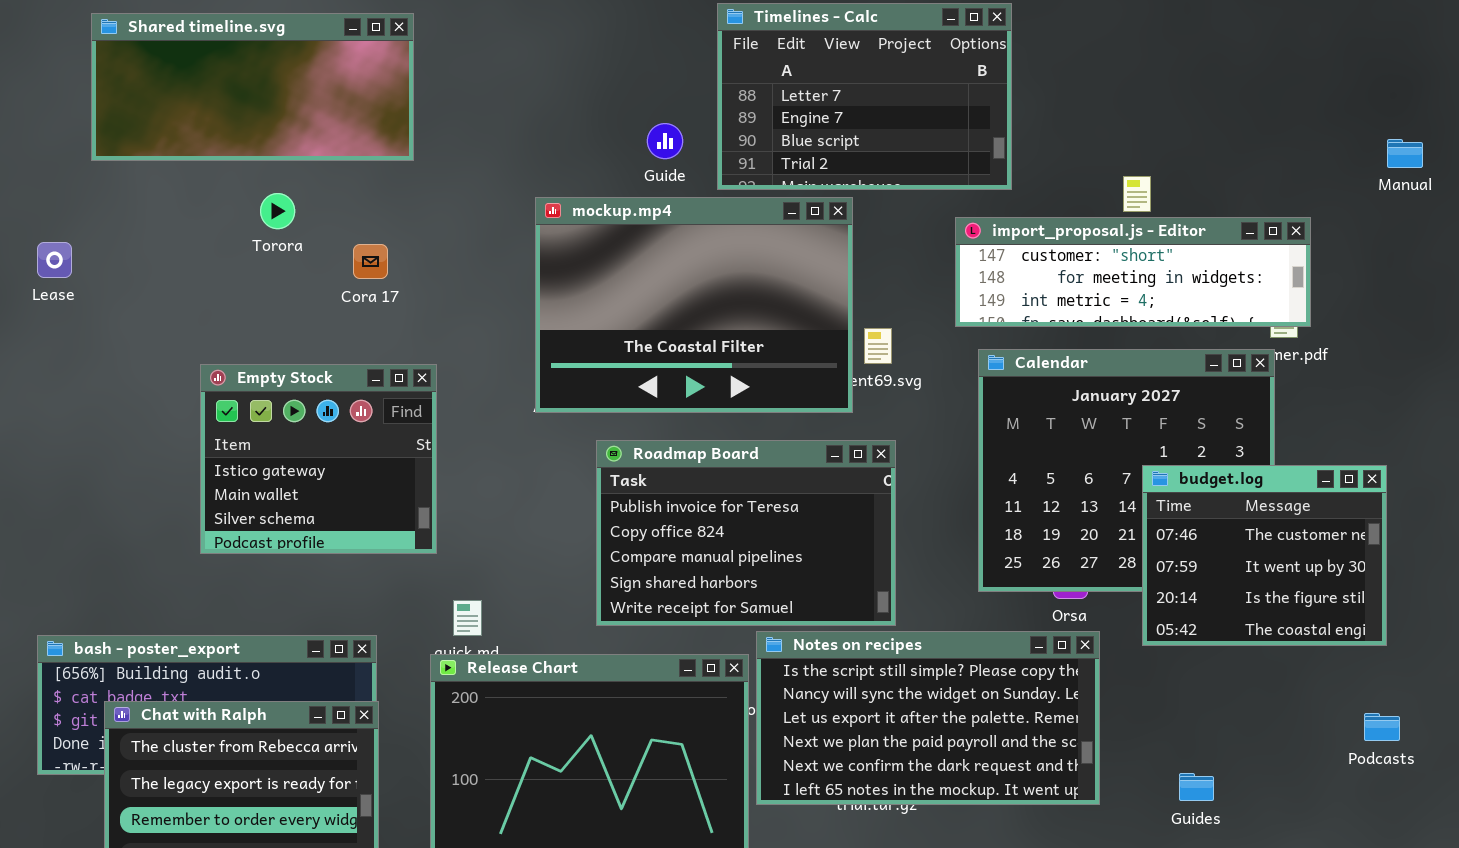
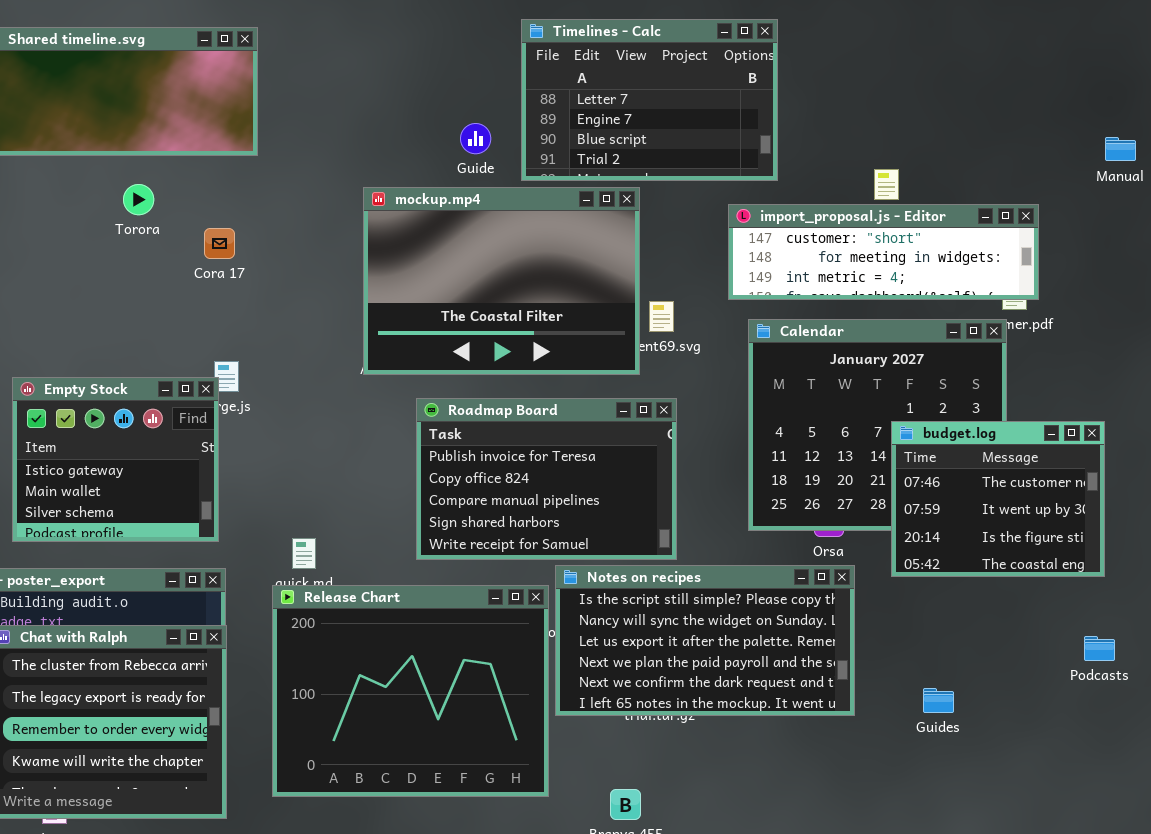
Empty Stock: [200,364,437,554] -> [12,377,219,542], moved

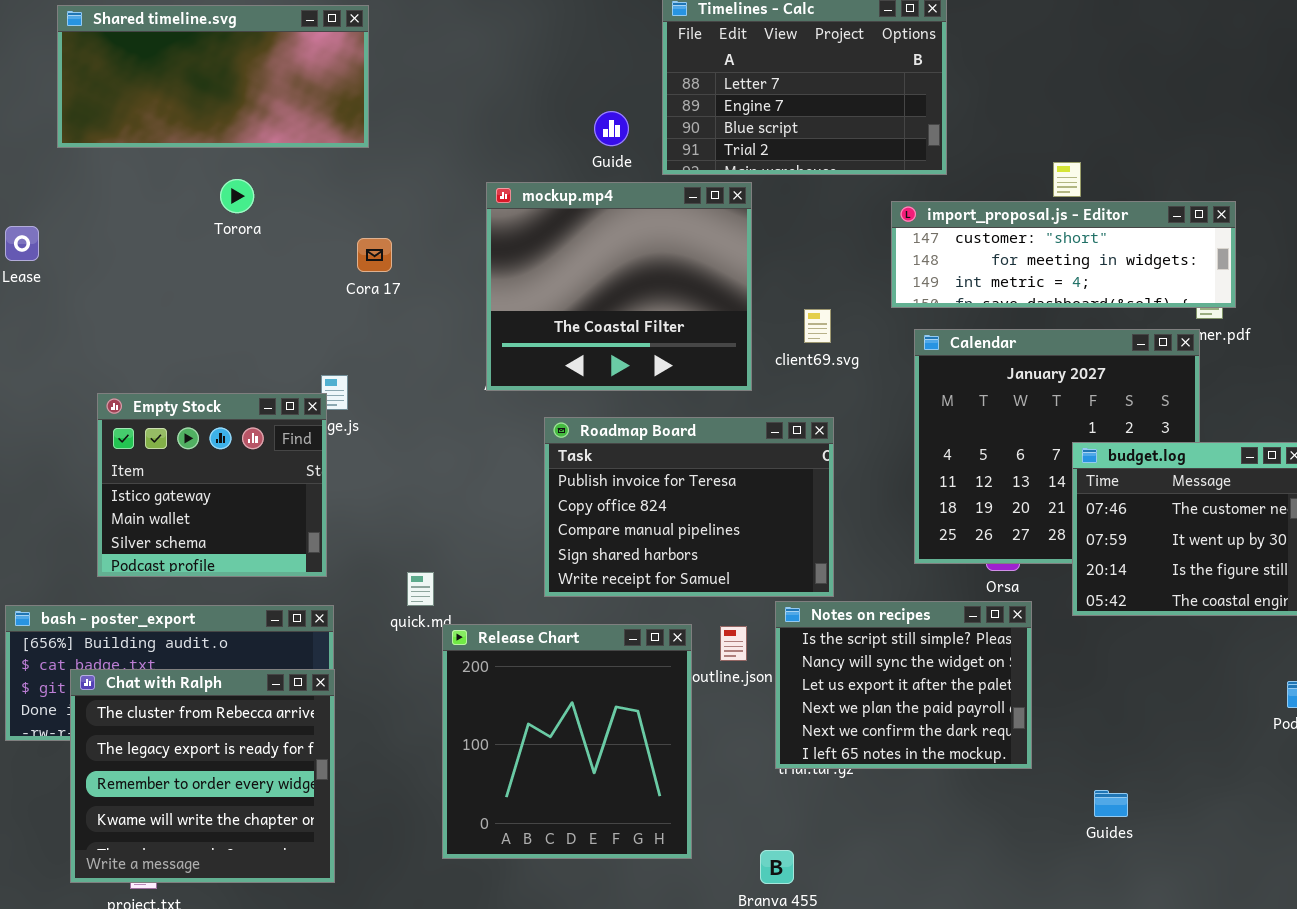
mockup.mp4: [363,187,640,375] -> [486,182,752,391], resized
Cora 17: [204,228,235,259] -> [357,238,392,272], moved
Notes on recipes: [555,565,855,716] -> [775,601,1032,769], resized
Release Chart: [272,585,549,797] -> [442,624,692,859], resized
Guides: [923,688,954,713] -> [1094,790,1128,817], moved

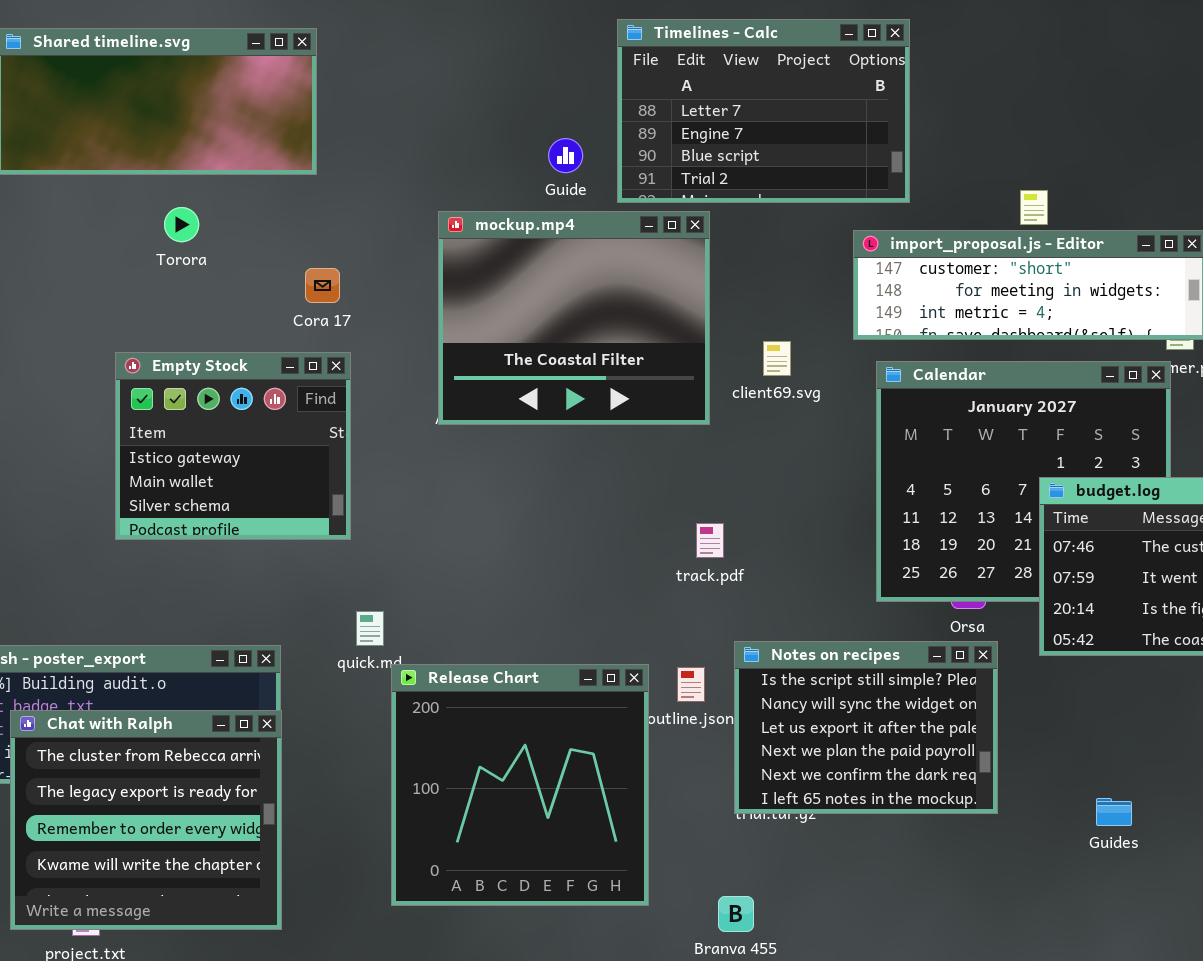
Empty Stock: [97,393,327,577] -> [115,352,351,540], moved
Roadmap Board: [544,417,834,597] -> none, closed
Guides: [1094,790,1128,817] -> [1096,798,1132,826], moved

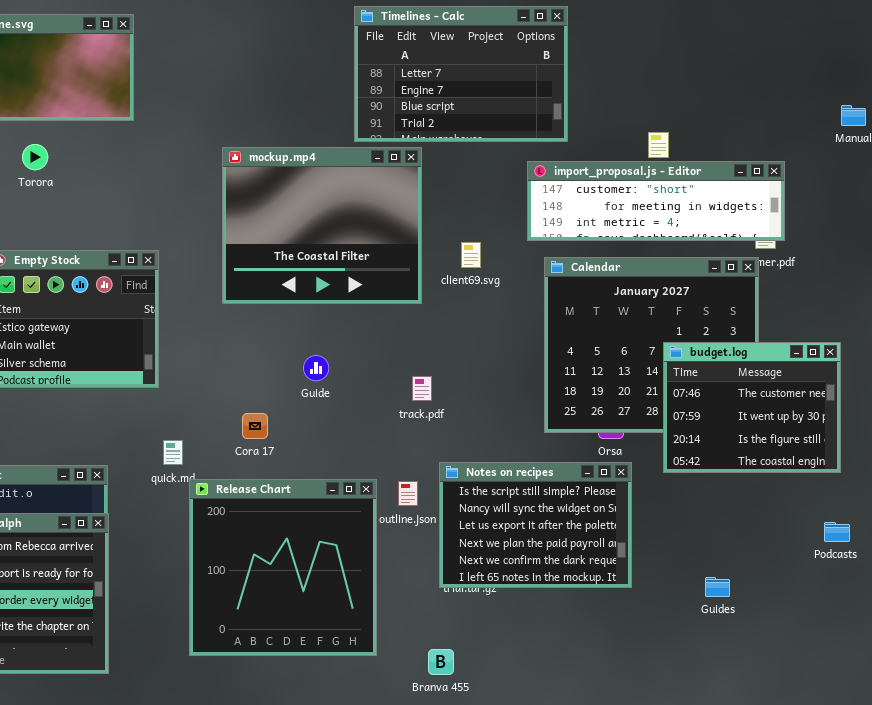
Guide: [548,138,583,173] -> [303,355,329,381], moved
Cora 17: [305,268,340,303] -> [242,413,268,439], moved

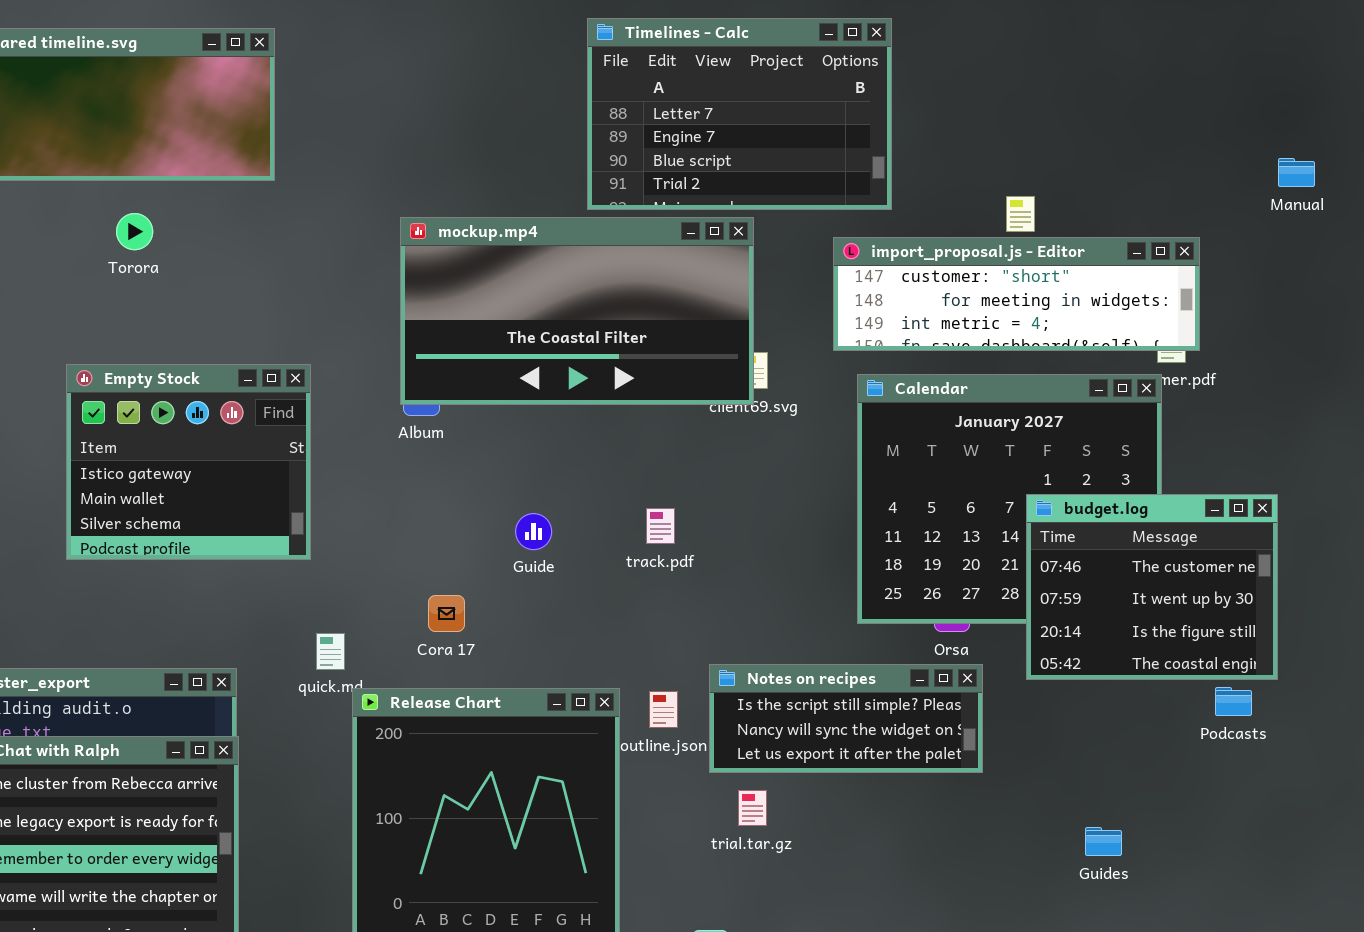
mockup.mp4: [222,147,422,304] -> [400,217,754,405], resized
track.pdf: [412,376,432,401] -> [646,508,675,544], moved
Notes on recipes: [439,462,632,588] -> [709,664,983,773], resized
Podcasts: [824,522,850,542] -> [1215,687,1252,716], moved

